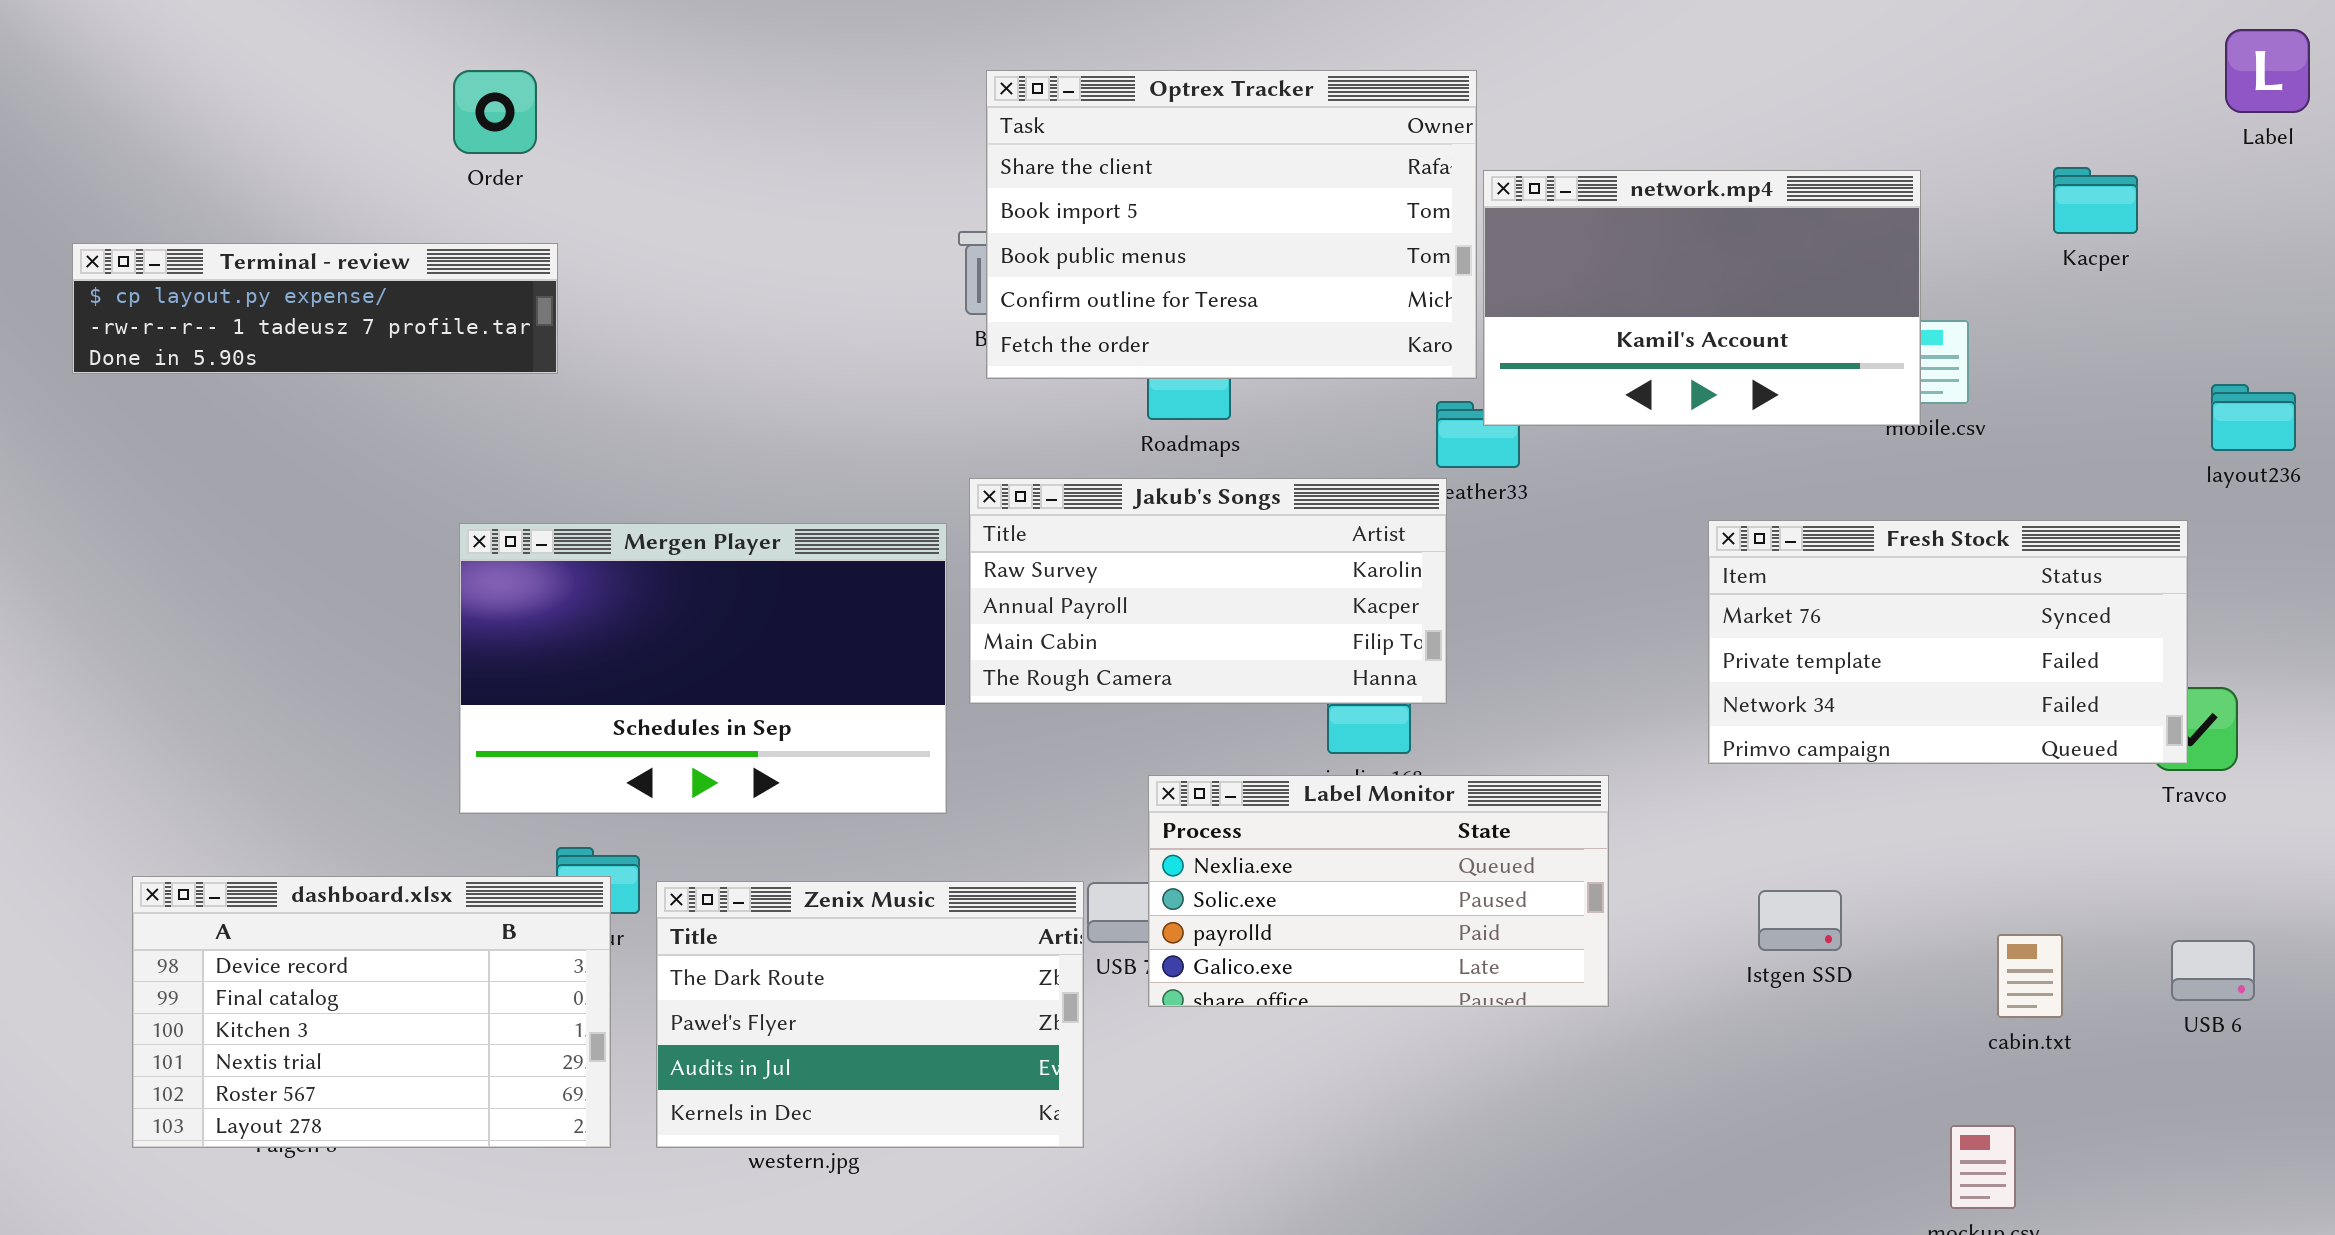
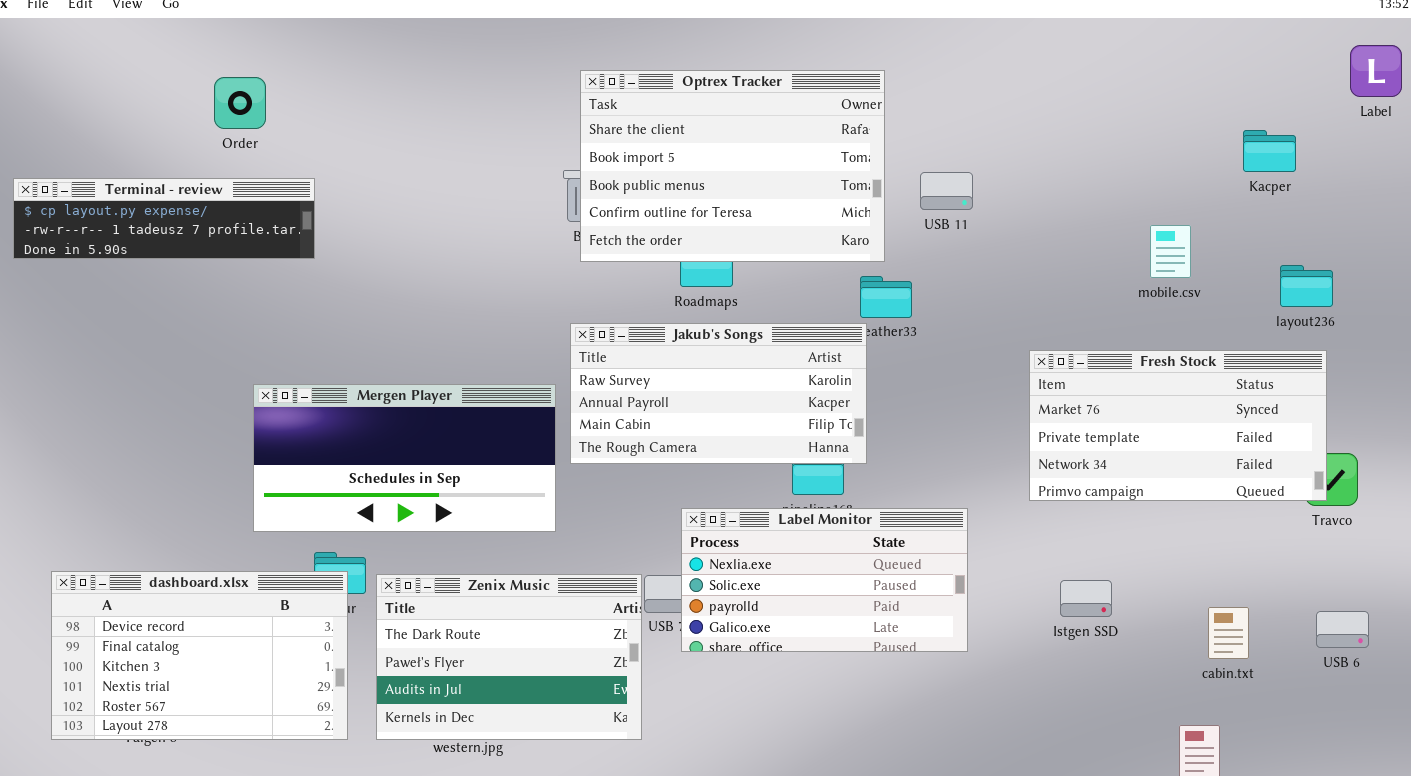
Order: [453,70,537,154] -> [214,77,266,129], moved
network.mp4: [1483,170,1921,426] -> none, closed
layout236: [2211,384,2296,451] -> [1280,265,1333,307], moved
Mergen Player: [459,523,947,814] -> [253,384,556,532], resized

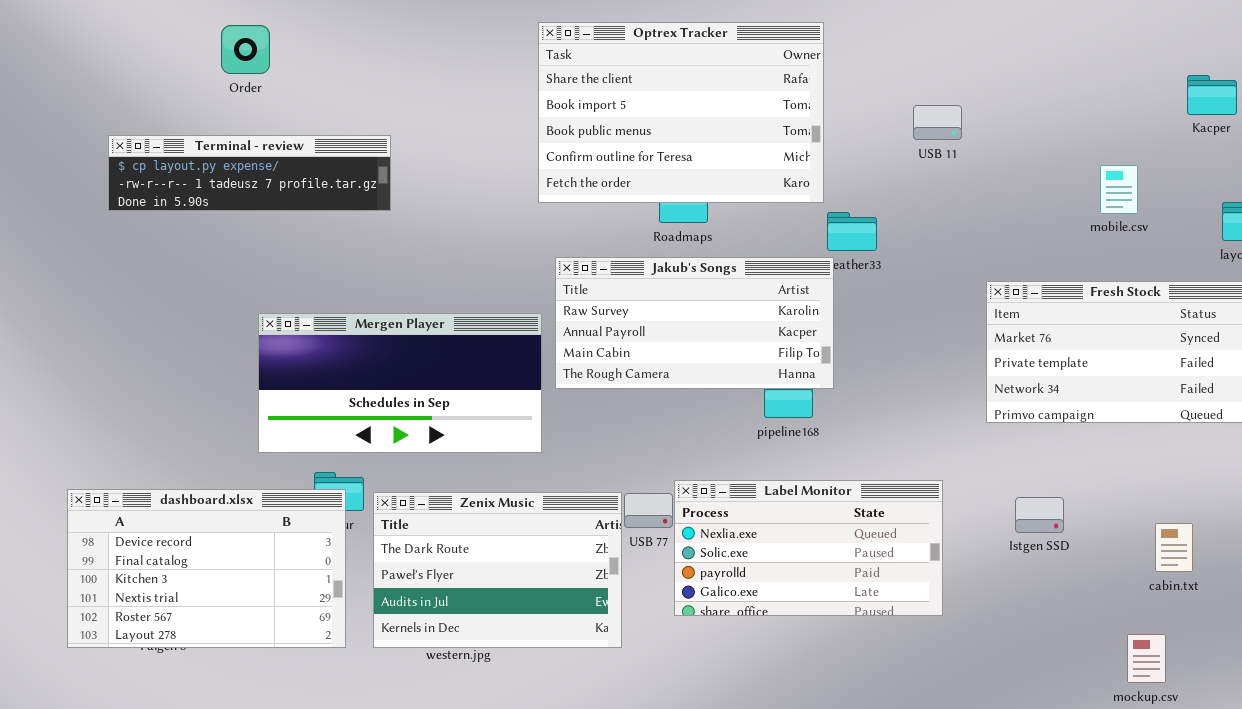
Optrex Tracker: [580,70,885,262] -> [538,22,824,203], moved
USB 11: [920,172,973,210] -> [913,105,962,140], moved
Terminal - review: [13,178,315,259] -> [108,135,391,211], moved
Label Monitor: [681,508,968,652] -> [674,480,943,616], moved

